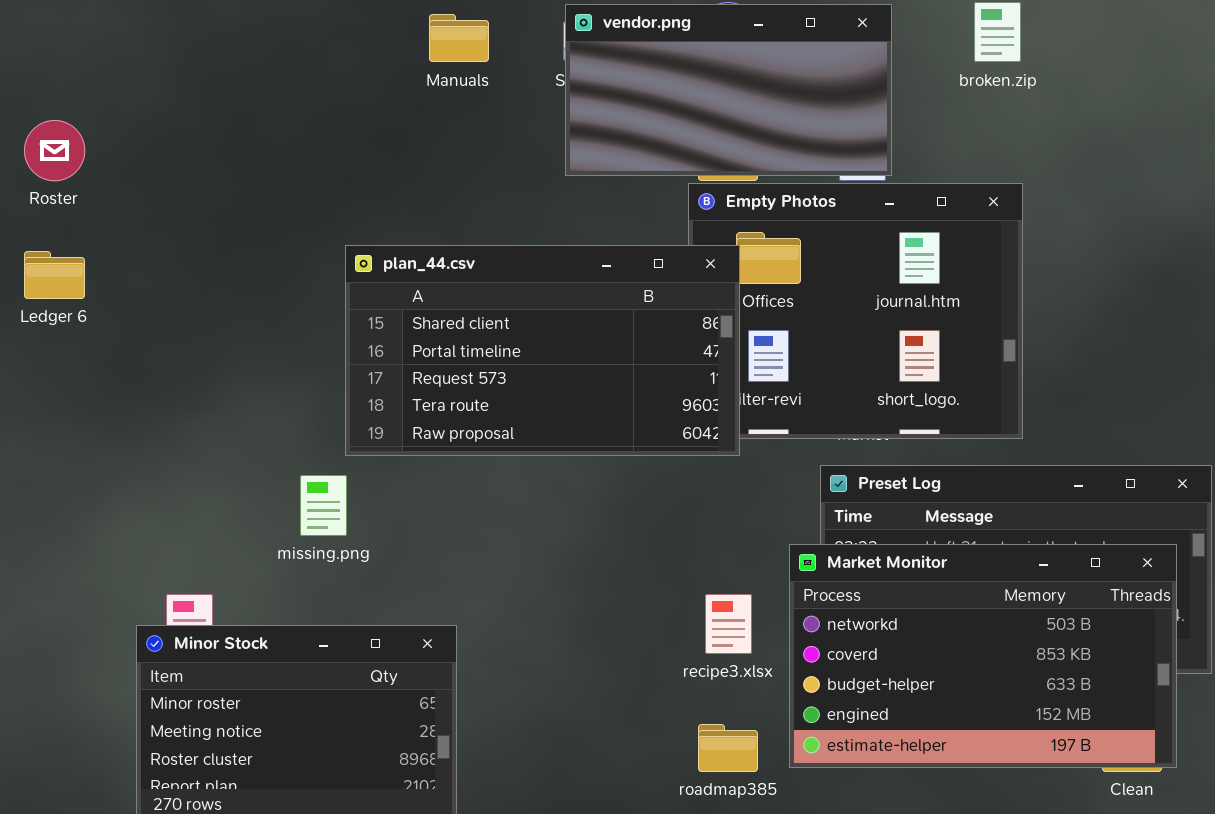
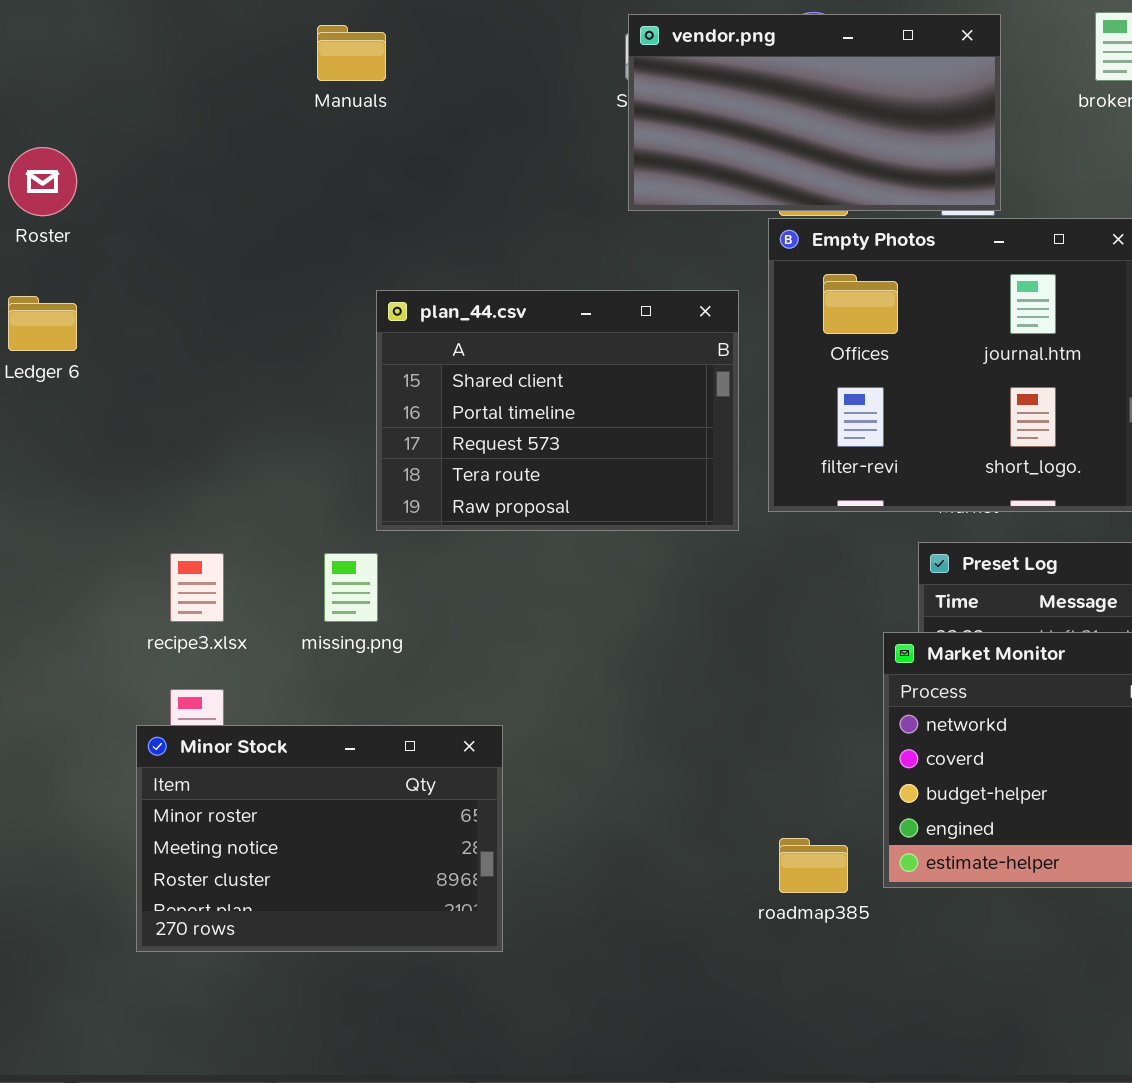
Manuals: [429,14,489,62] -> [317,25,386,81], moved
plan_44.csv: [345,245,740,456] -> [376,290,739,531], resized
recipe3.xlsx: [705,594,752,654] -> [170,553,224,622], moved

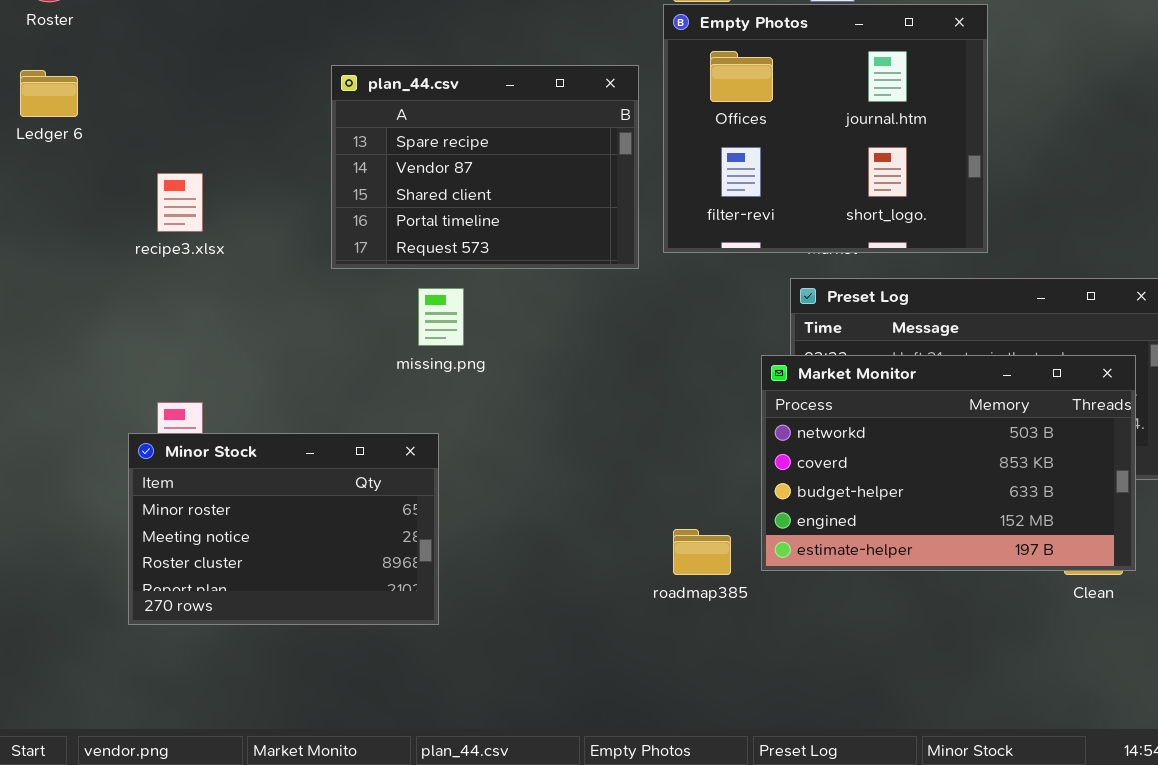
plan_44.csv: [376,290,739,531] -> [331,65,639,269], scrolled up 2 rows
recipe3.xlsx: [170,553,224,622] -> [157,173,203,232], moved
missing.png: [324,553,378,622] -> [418,288,464,346], moved

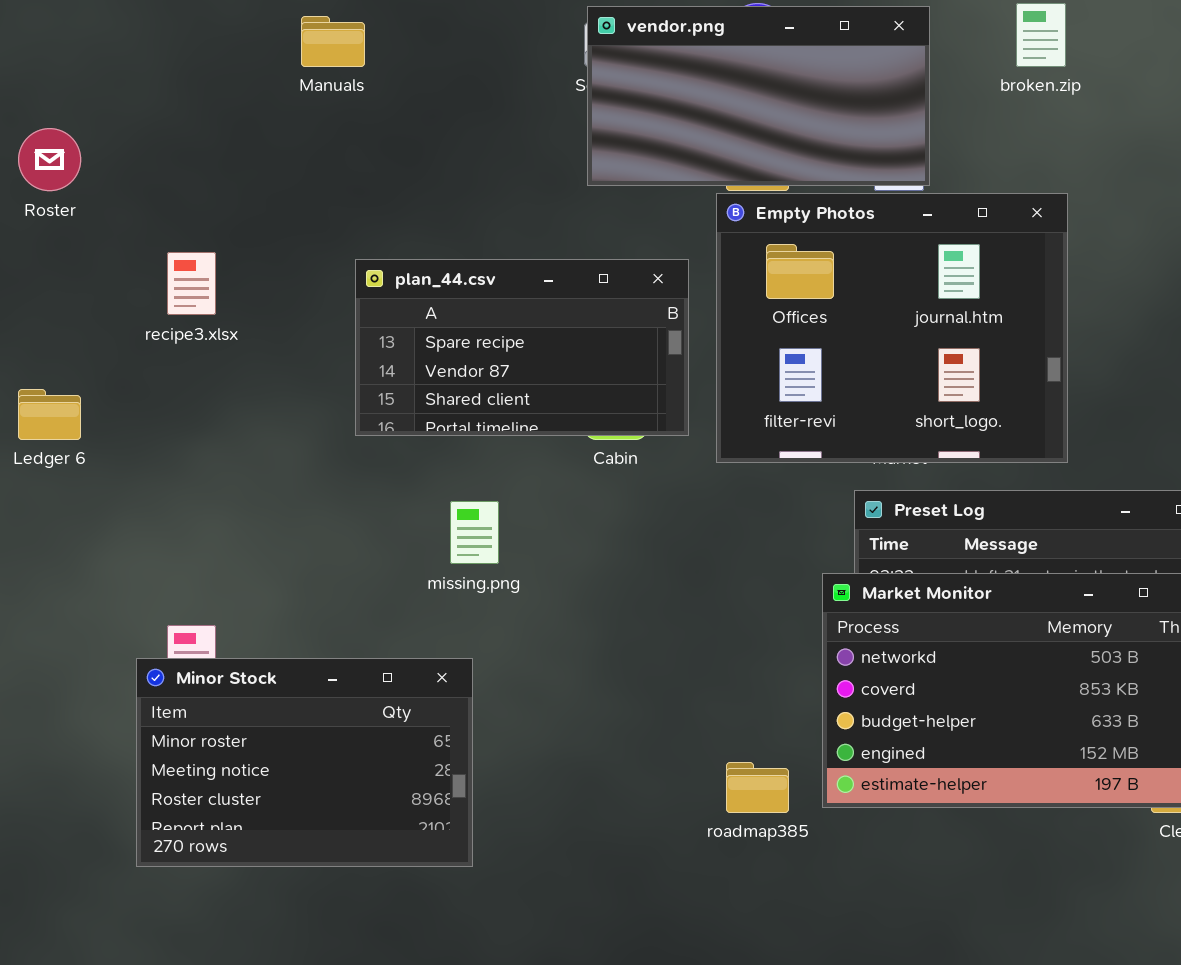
plan_44.csv: [331,65,639,269] -> [355,259,689,436], resized
Ledger 6: [20,70,78,117] -> [18,389,81,440], moved
recipe3.xlsx: [157,173,203,232] -> [167,252,216,315], moved

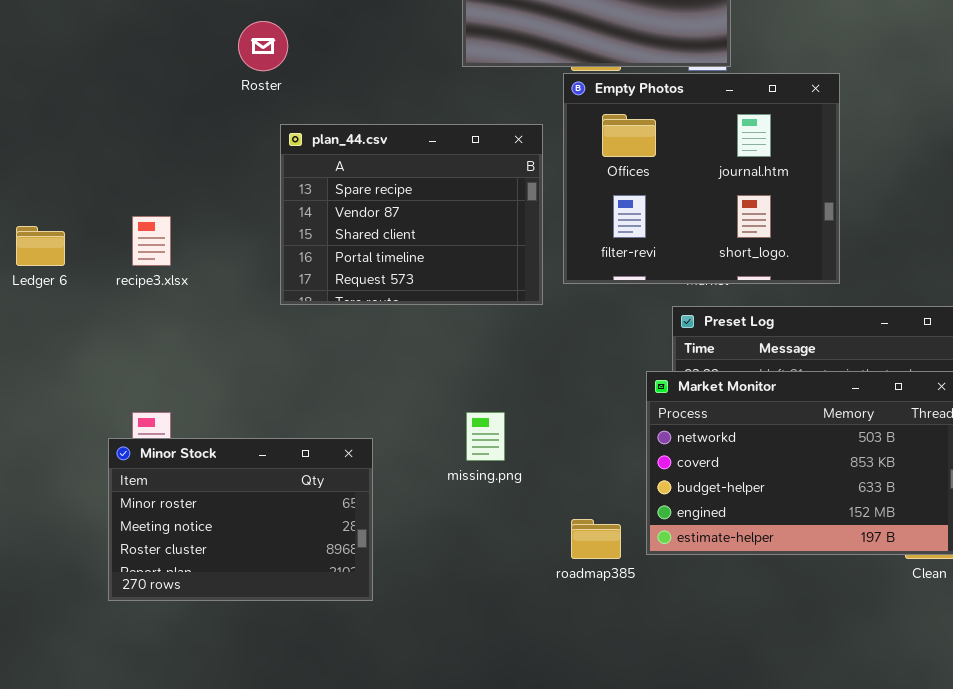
Roster: [18,128,81,191] -> [238,21,288,71], moved
recipe3.xlsx: [167,252,216,315] -> [132,216,171,266], moved
plan_44.csv: [355,259,689,436] -> [280,124,543,305], resized
missing.png: [450,501,499,564] -> [466,412,505,461], moved

